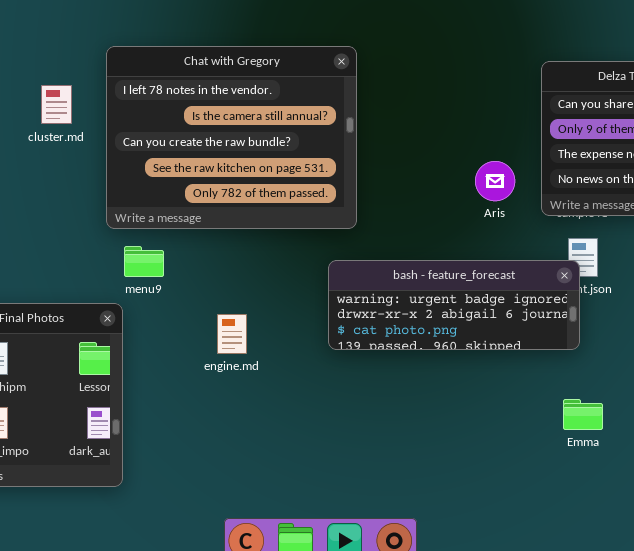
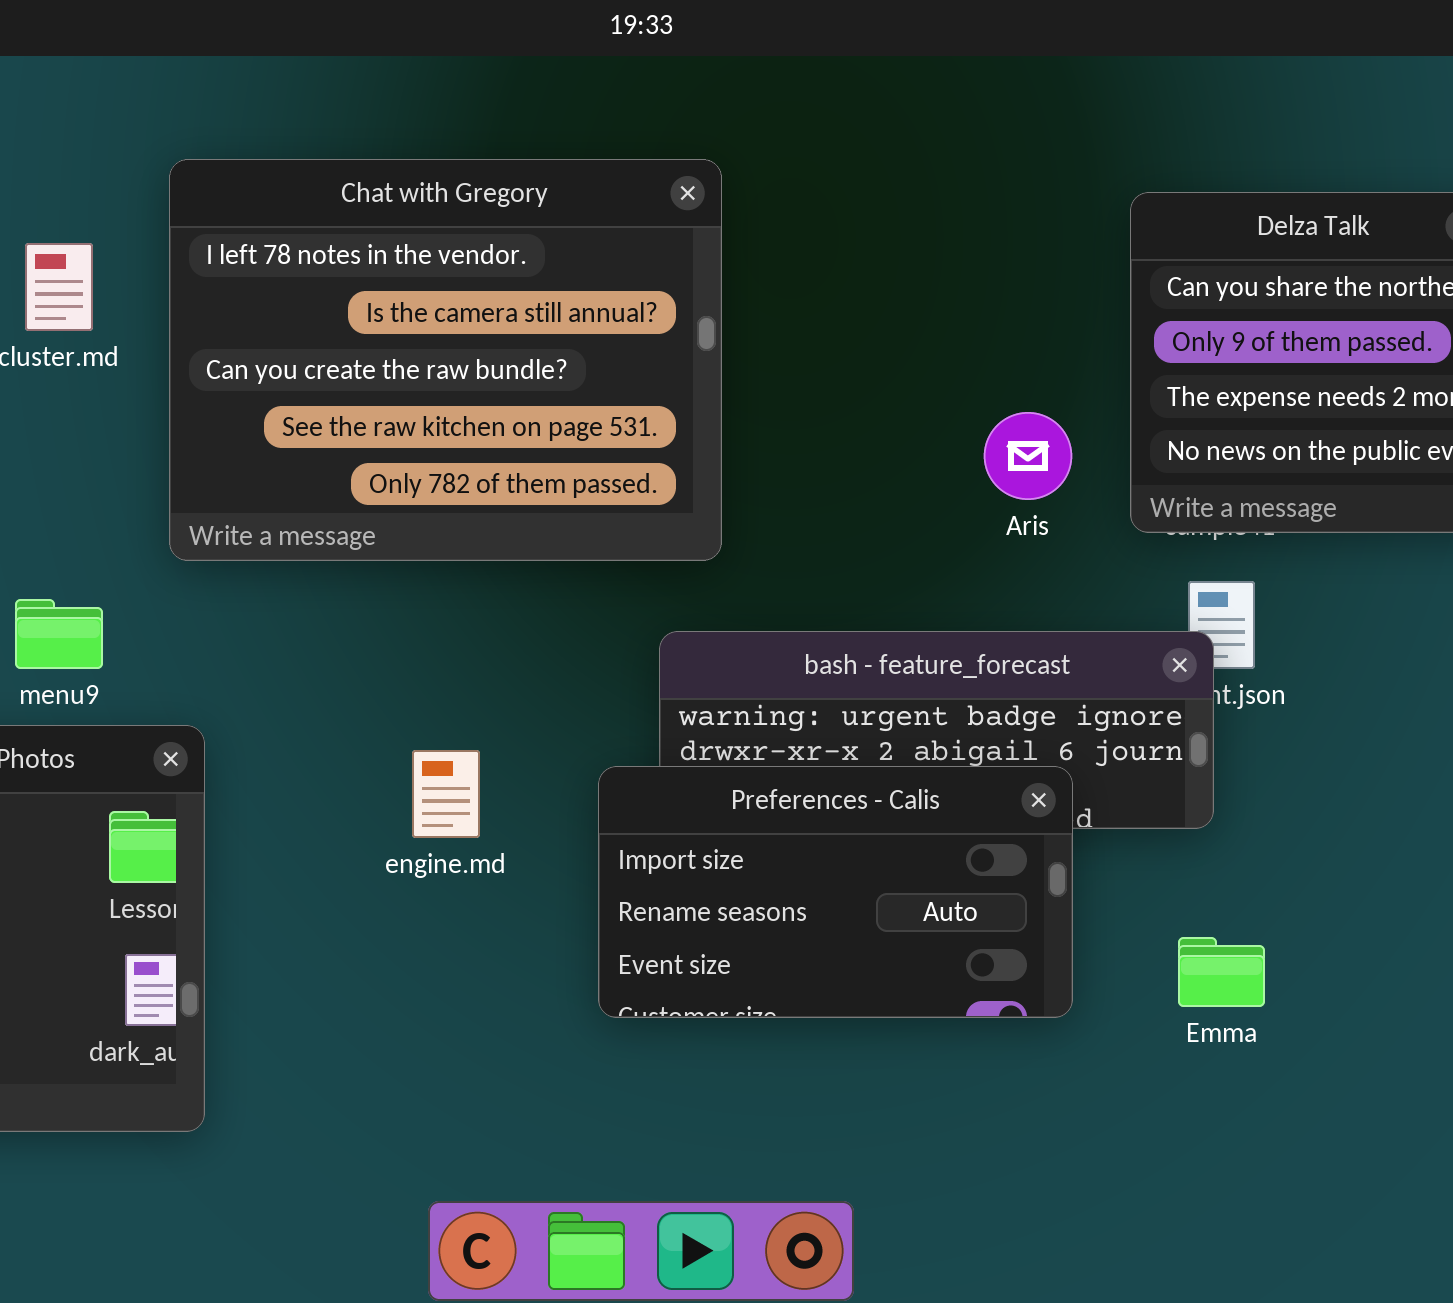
menu9: [124,246,164,277] -> [15,599,103,669], moved
Preferences - Calis: none -> [598,766,1073,1018], opened

